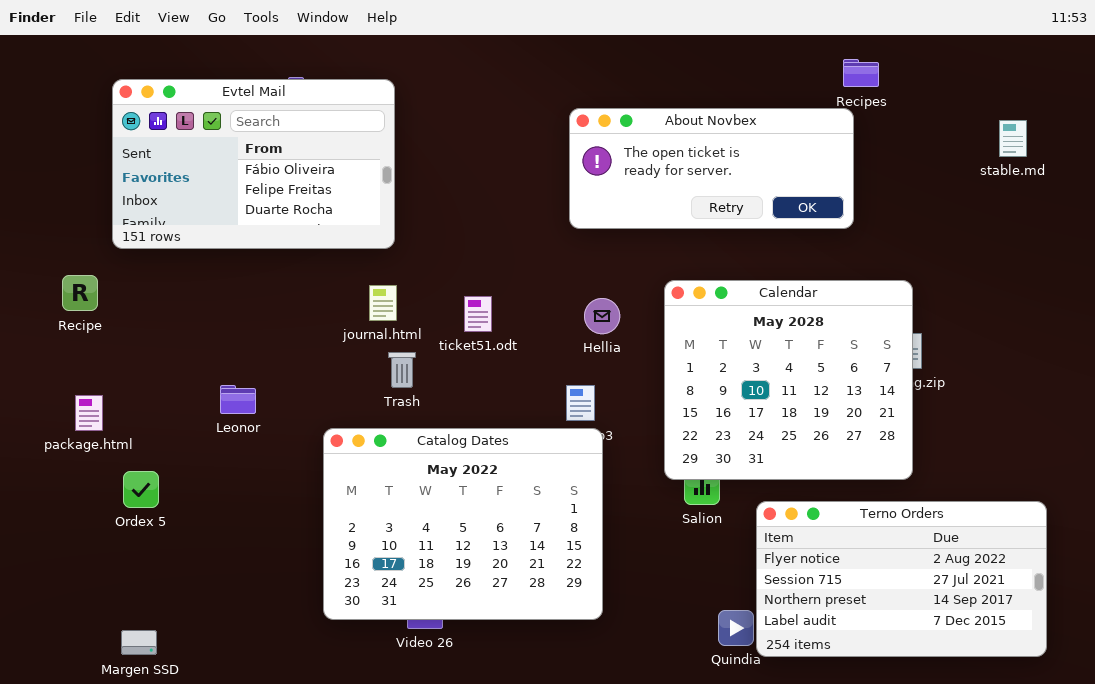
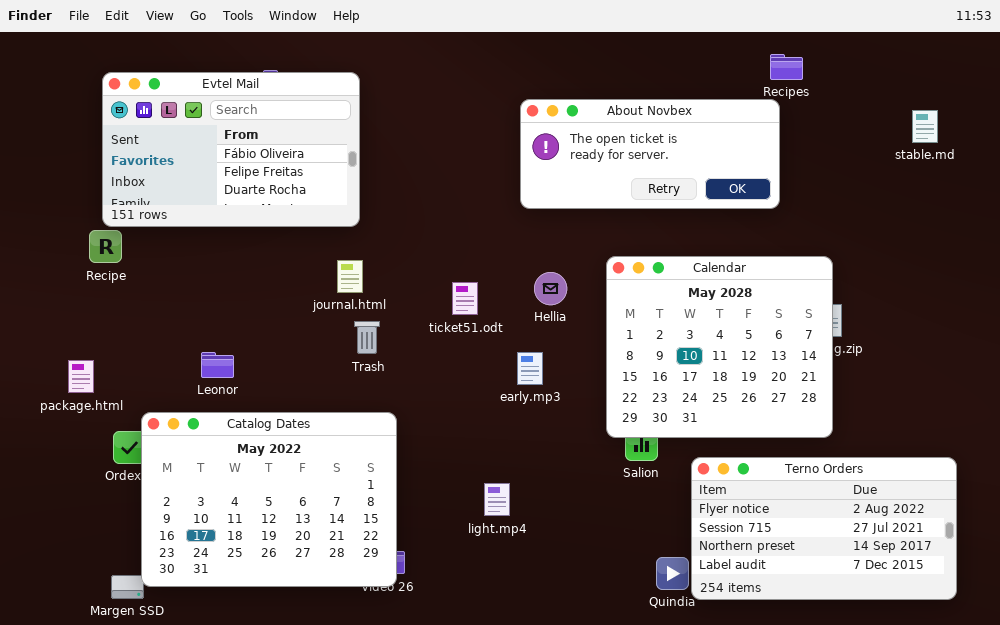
Recipe: [62,275,98,311] -> [89,230,122,263], moved
ticket51.odt: [464,296,492,332] -> [452,282,478,315], moved
Catalog Dates: [323,428,603,620] -> [141,412,397,587], moved

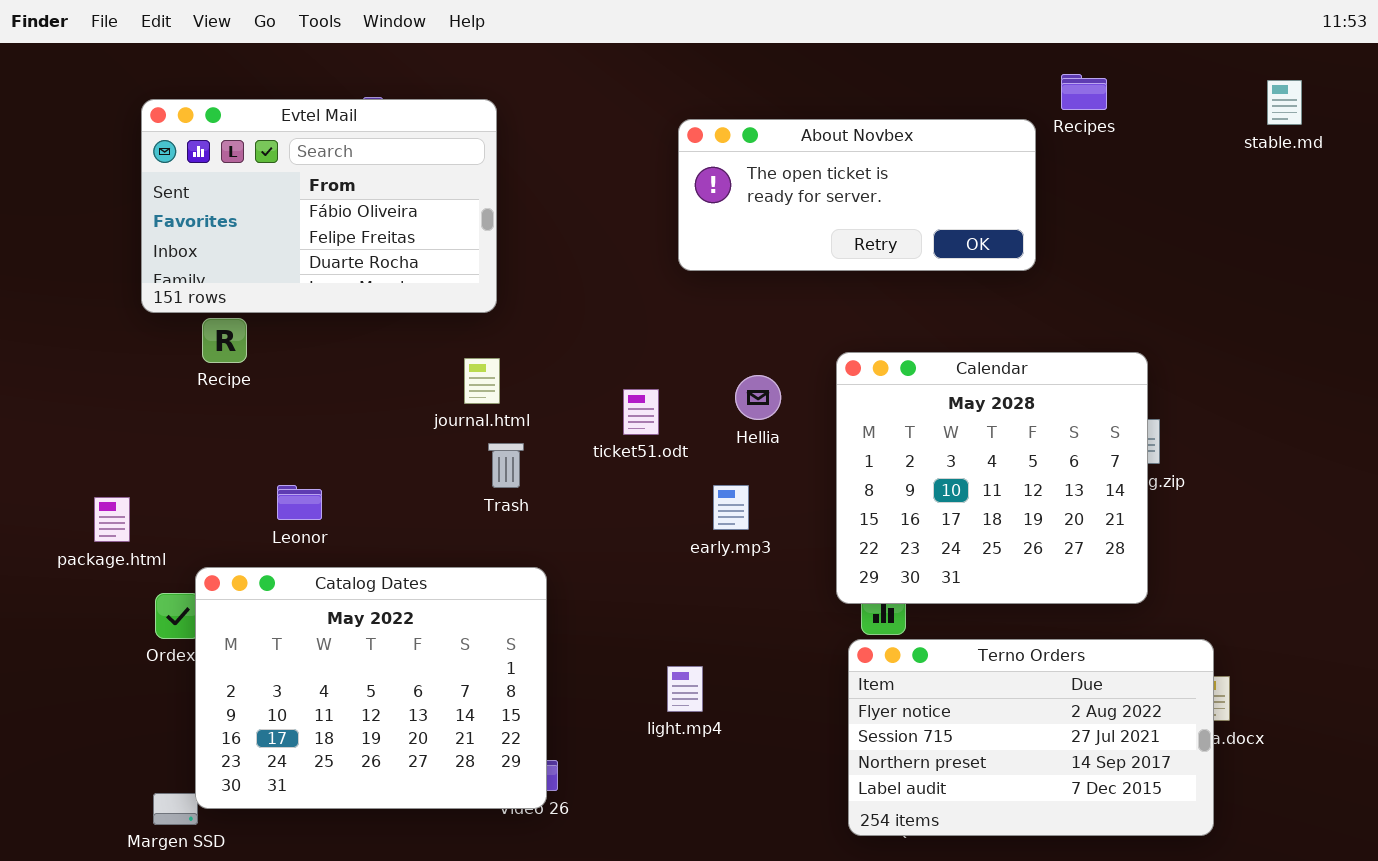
About Novbex: [520,99,780,209] -> [678,119,1036,271], moved
stable.md: [912,110,938,143] -> [1267,80,1302,125], moved
Recipe: [89,230,122,263] -> [202,318,247,363], moved
Terno Orders: [691,457,957,600] -> [848,639,1214,836], moved

